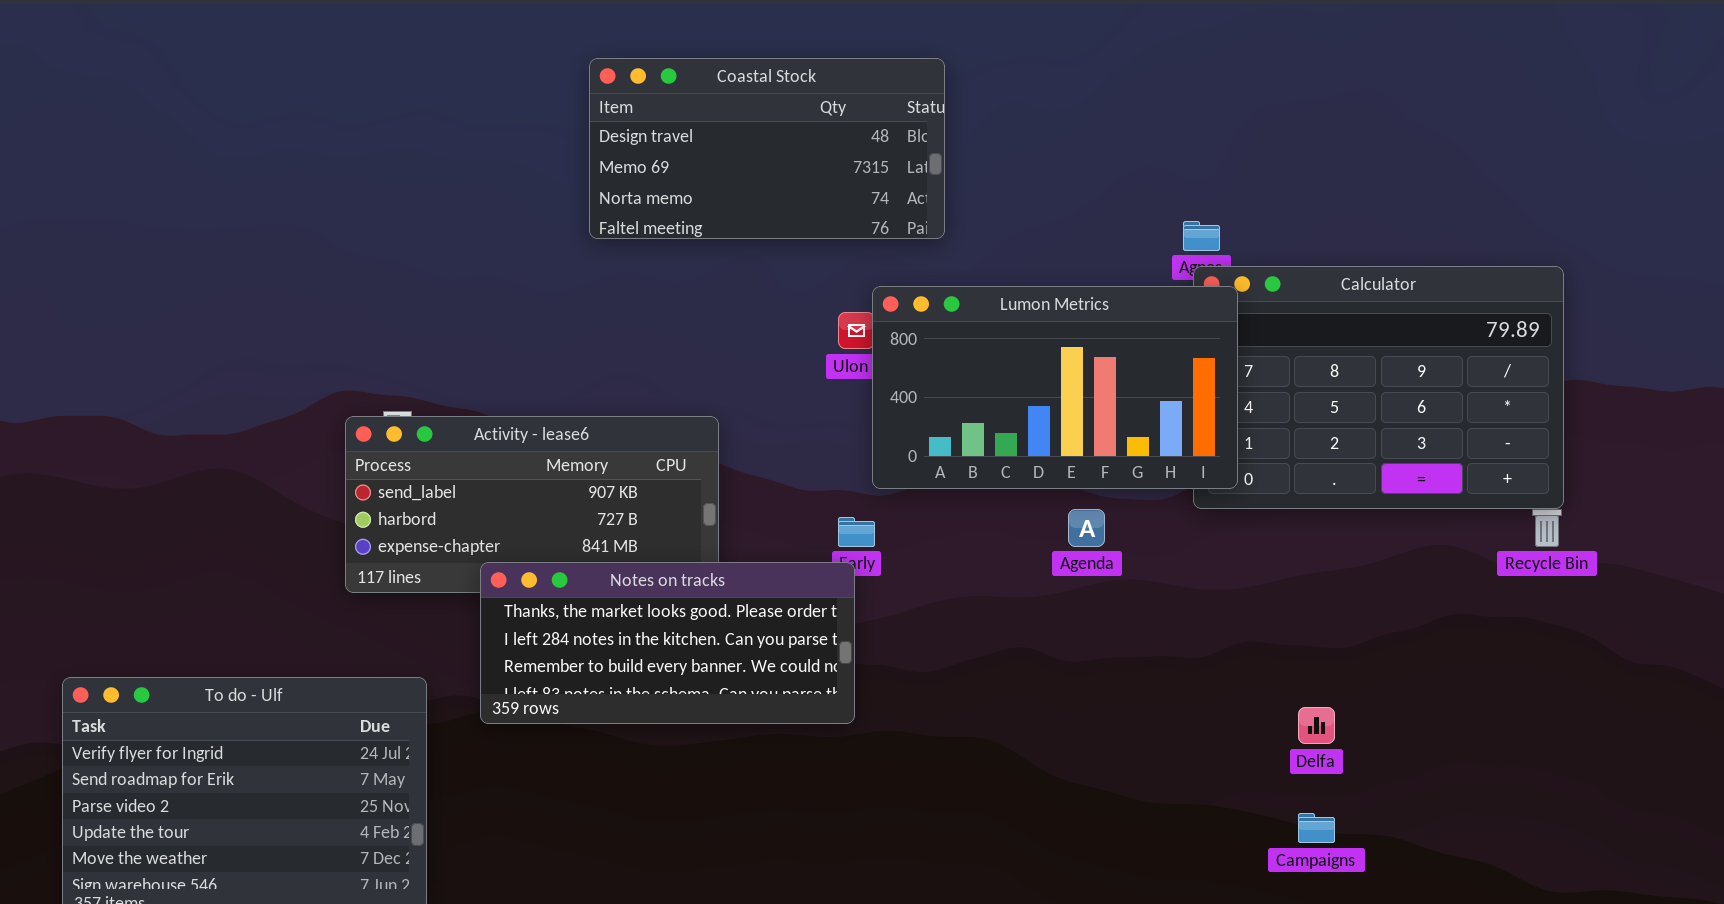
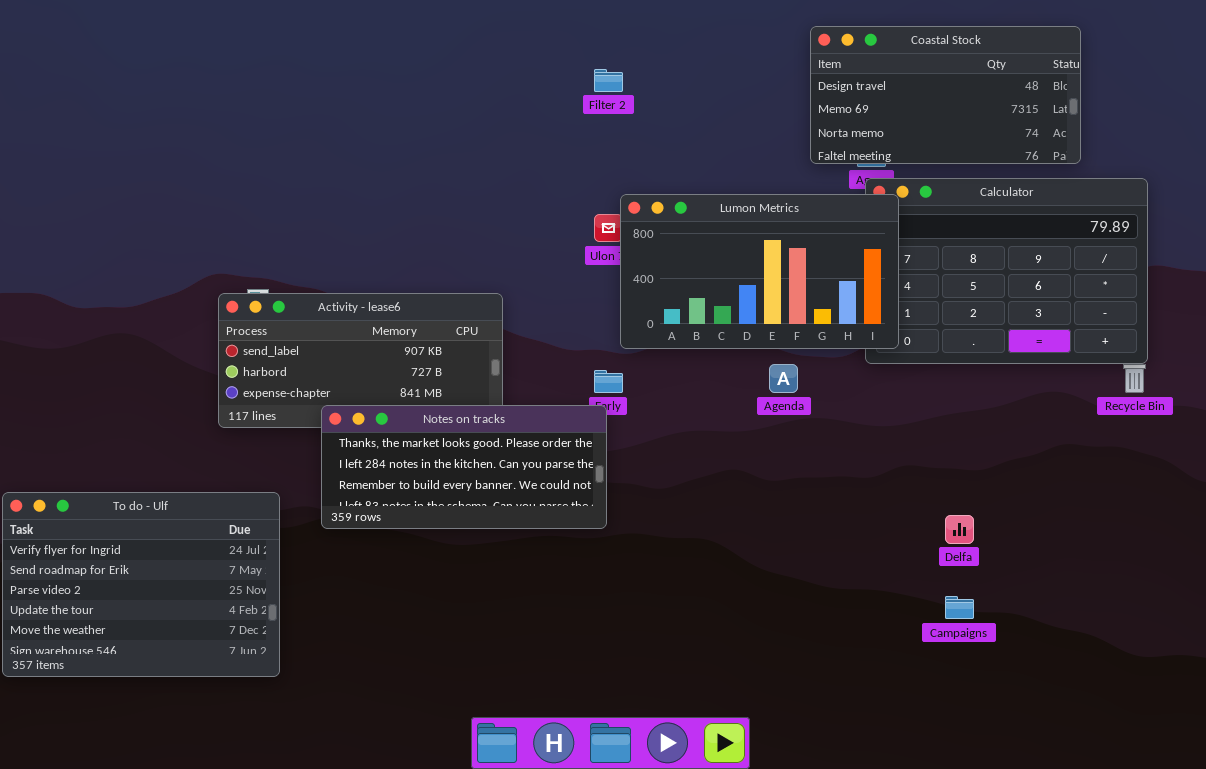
Coastal Stock: [589,58,945,239] -> [810,26,1081,164], moved

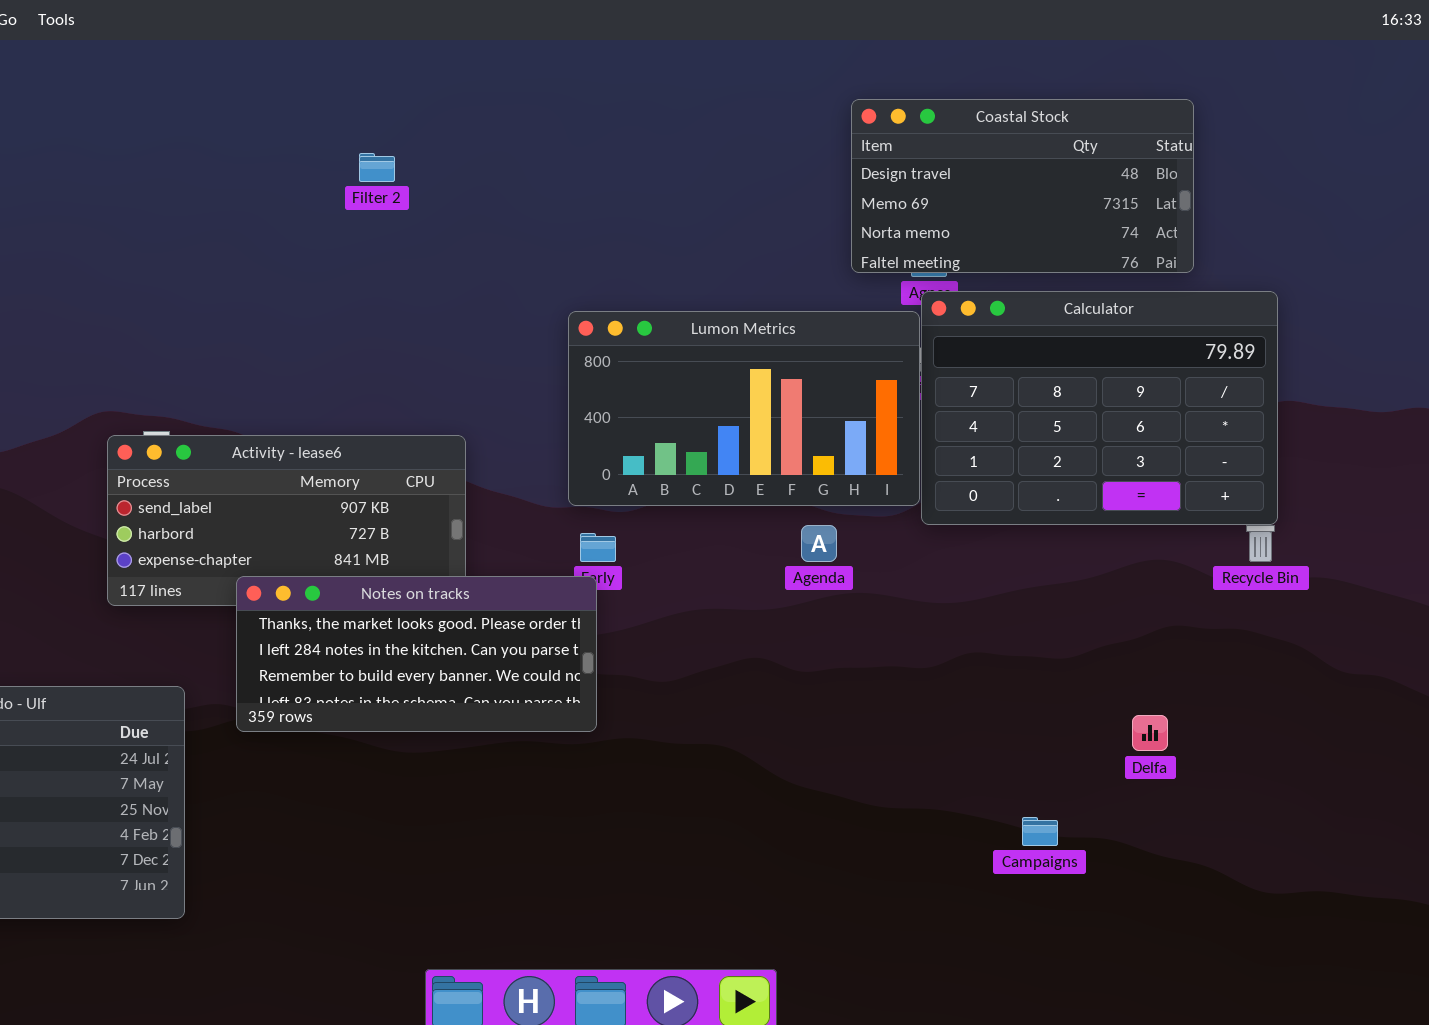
Filter 2: [594,69,623,92] -> [359,153,395,182], moved
Lumon Metrics: [620,194,899,349] -> [568,311,920,506], moved
Delfa: [945,515,974,544] -> [1132,715,1168,751], moved

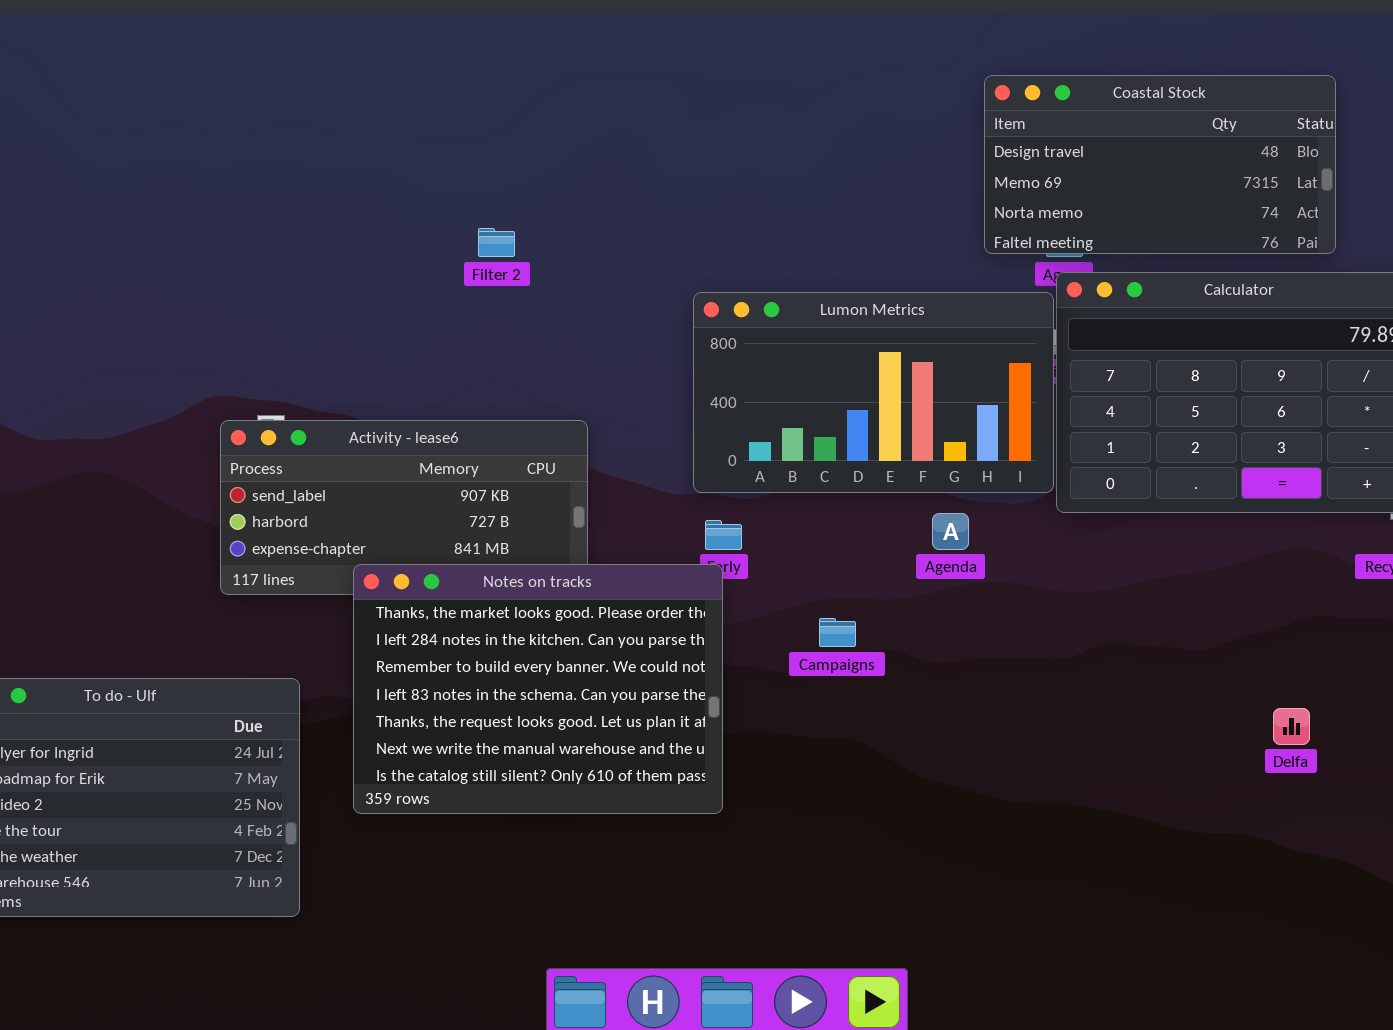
Filter 2: [359,153,395,182] -> [478,228,515,257], moved
Notes on tracks: [236,576,597,732] -> [353,564,723,814], resized
Campaigns: [1022,817,1058,846] -> [819,618,856,647], moved

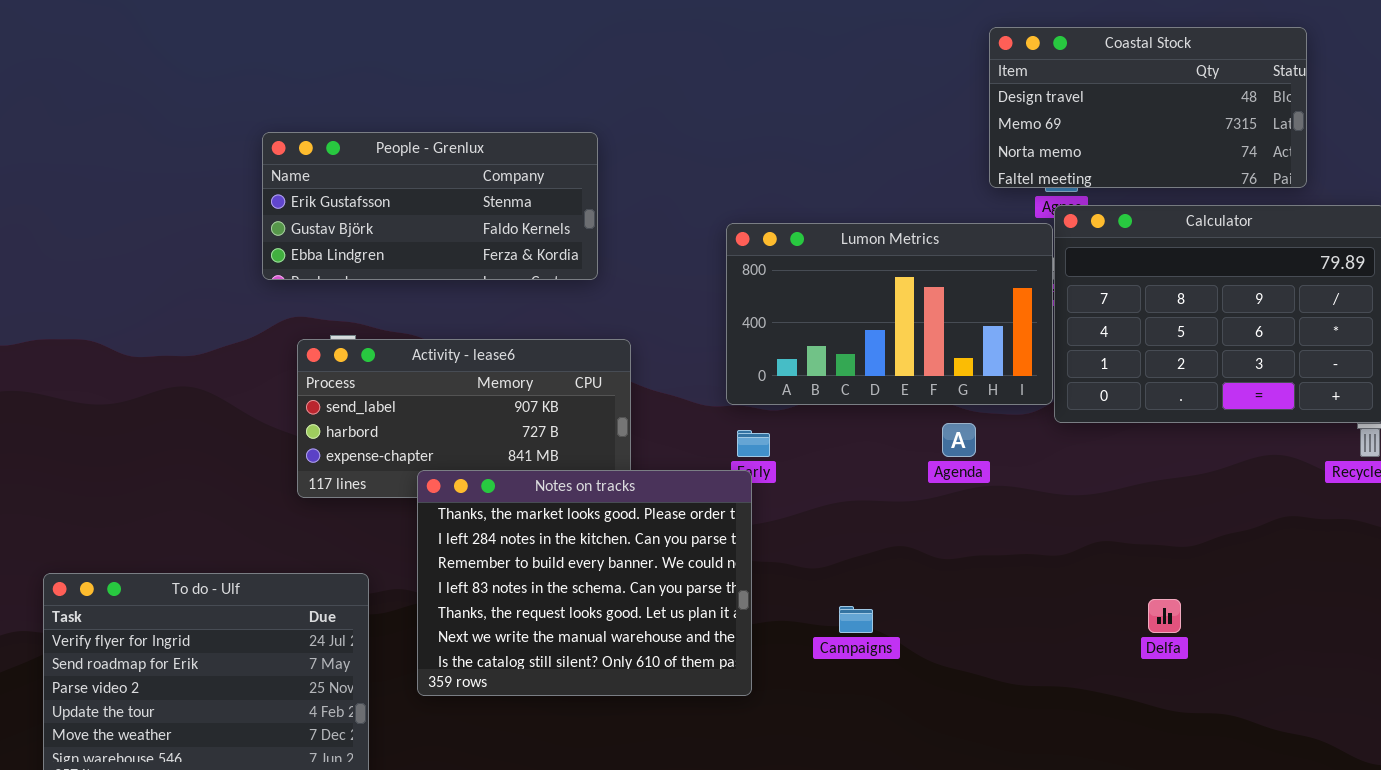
People - Grenlux: none -> [262,132,598,280], opened
Campaigns: [819,618,856,647] -> [839,606,873,633], moved
Delfa: [1273,708,1310,745] -> [1148,599,1181,633], moved

